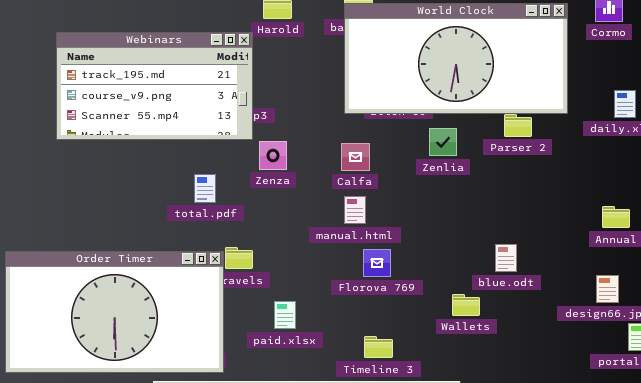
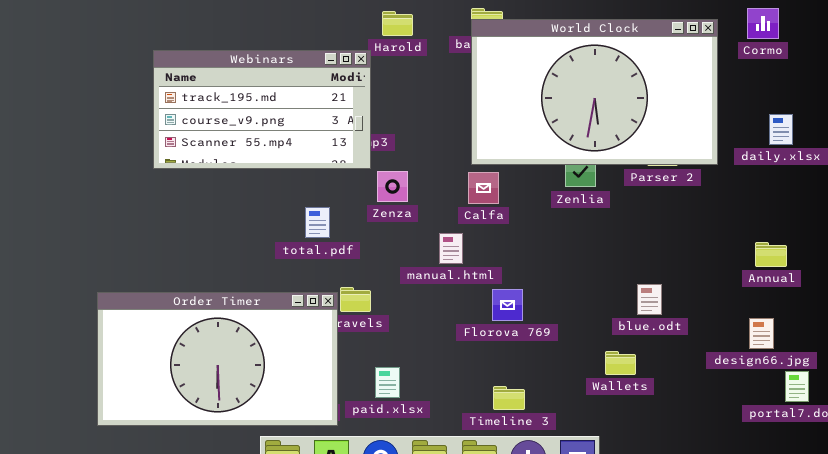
World Clock: [344,3,568,114] -> [471,19,718,165], resized
manual.html: [344,196,366,224] -> [439,233,463,264], moved
Wallets: [452,294,480,316] -> [605,351,636,375], moved
paid.xlsx: [274,301,296,329] -> [375,367,400,398], moved

